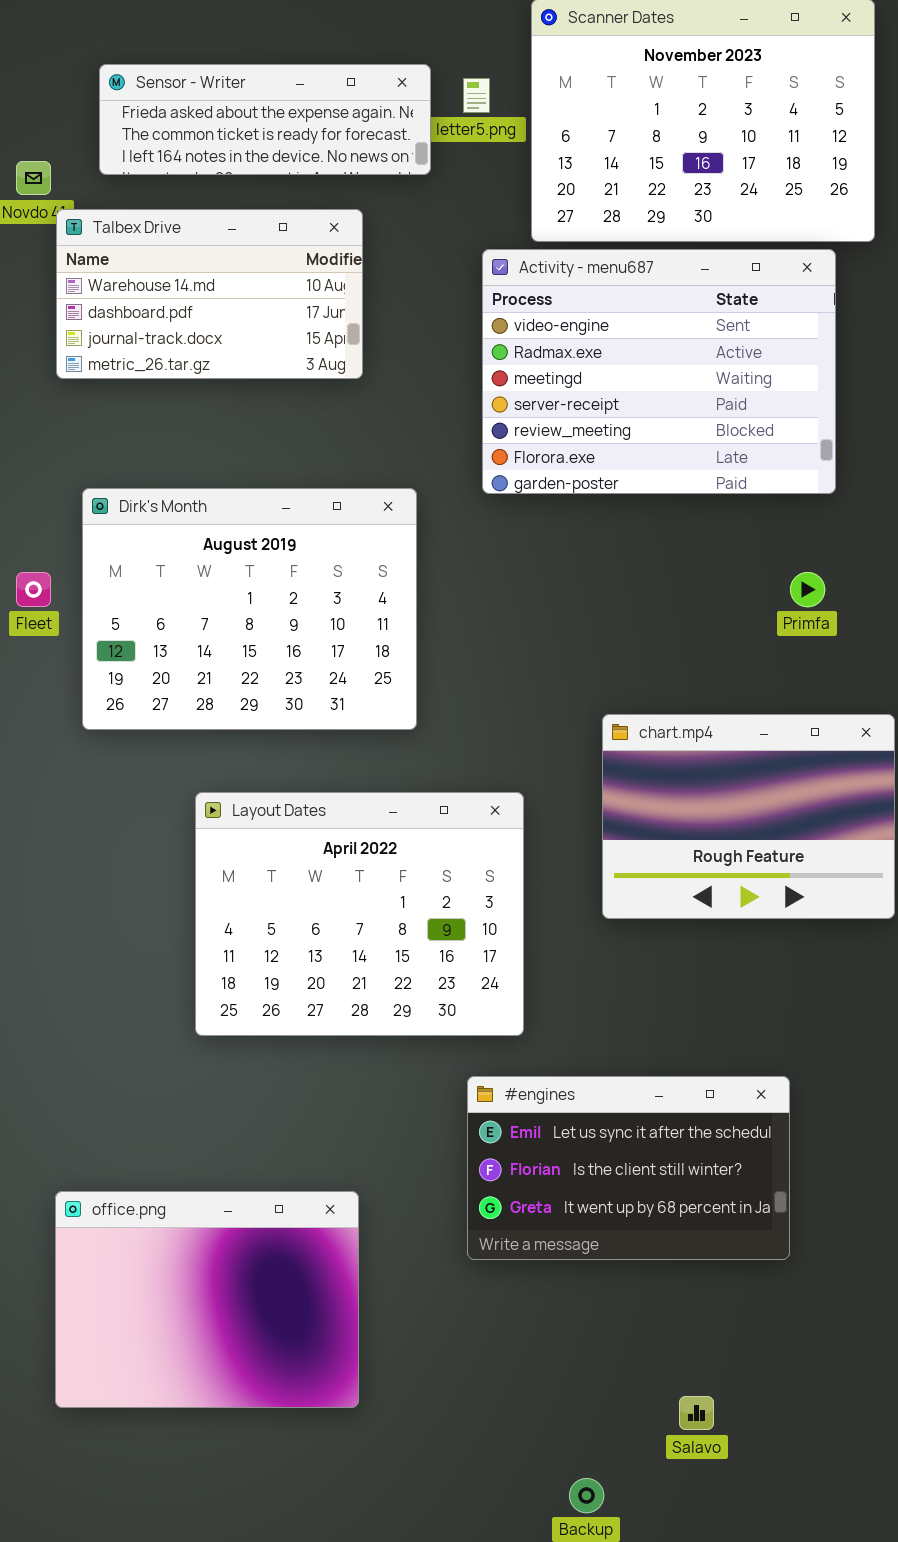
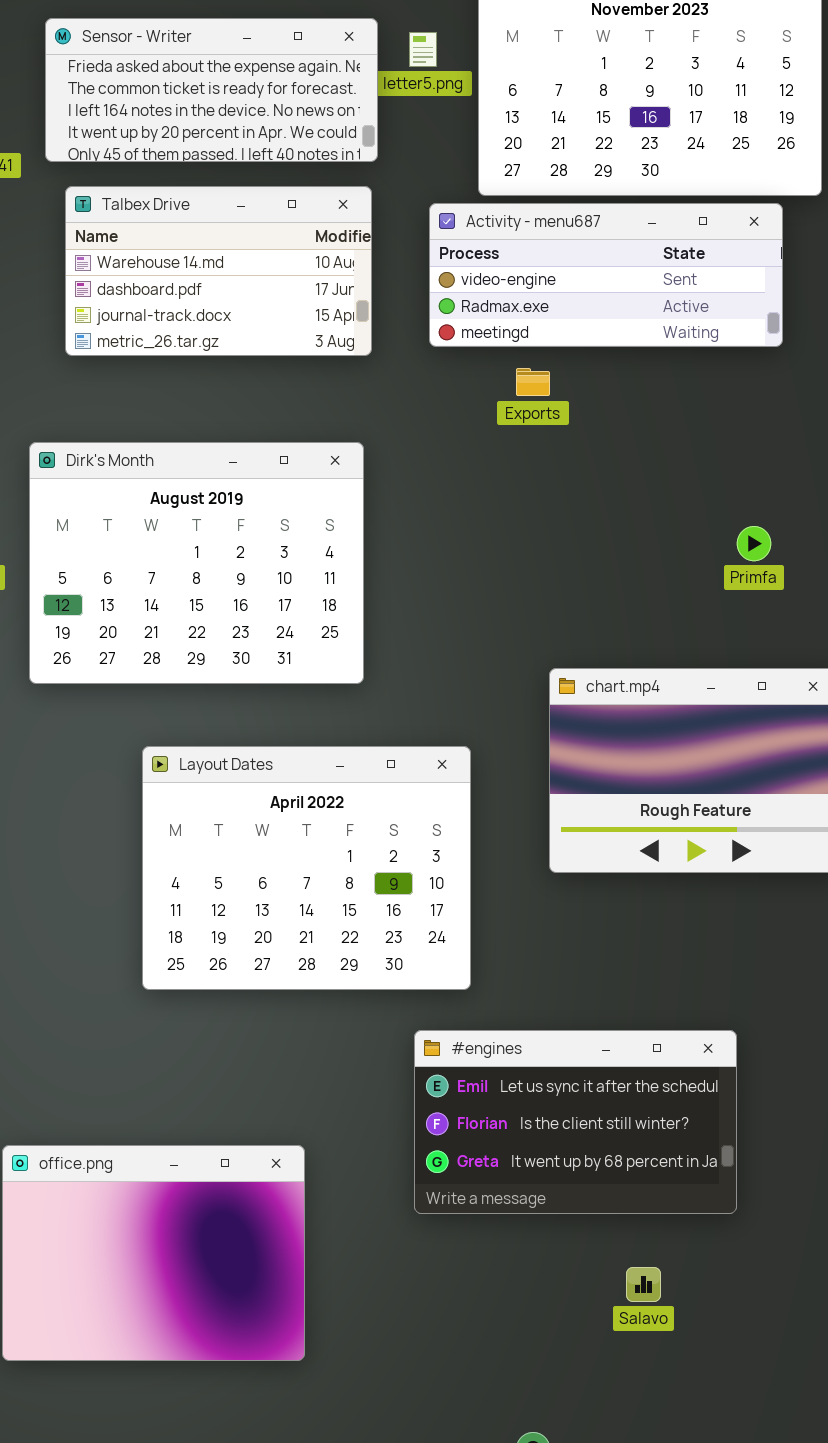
Sensor - Writer: [99,64,431,175] -> [45,18,378,162], resized
Talbex Drive: [56,209,363,379] -> [65,186,372,356], moved
Activity - menu687: [482,249,836,494] -> [429,203,783,347], resized
Salavo: [679,1396,714,1430] -> [626,1267,661,1302], moved

